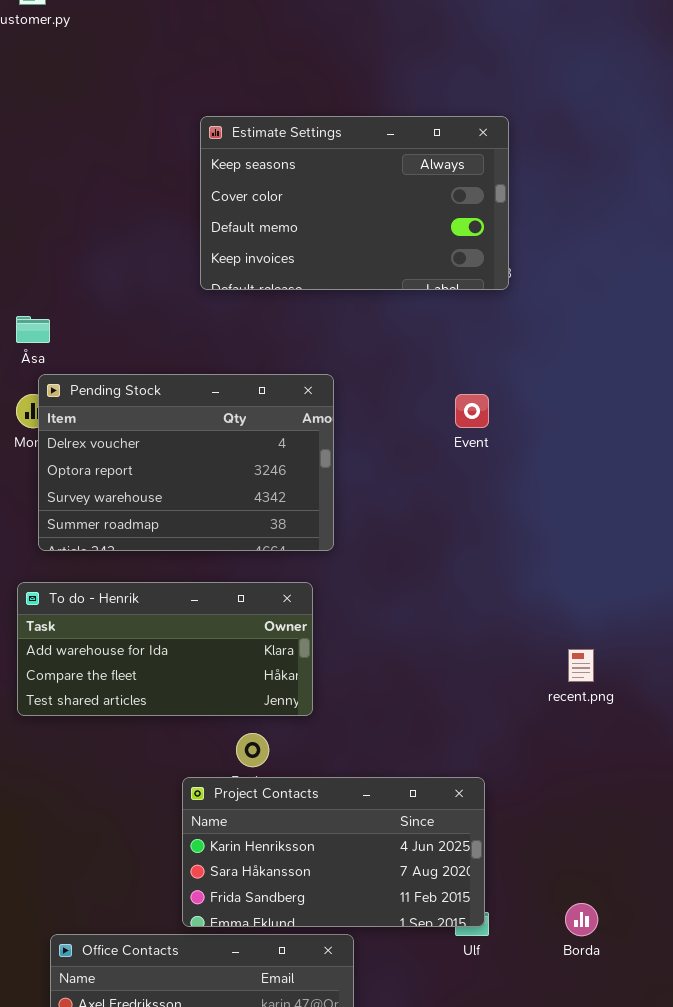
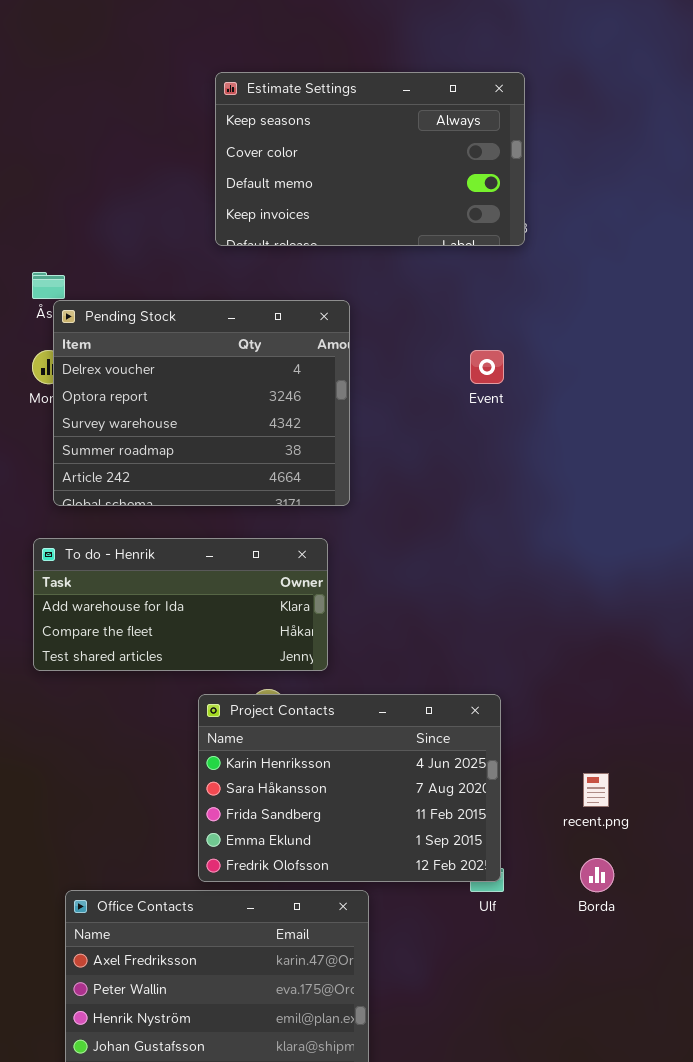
Pending Stock: [38,374,334,551] -> [53,300,350,506], resized
recent.png: [568,649,594,682] -> [583,773,609,807], moved
Project Contacts: [182,777,485,927] -> [198,694,501,882], resized

